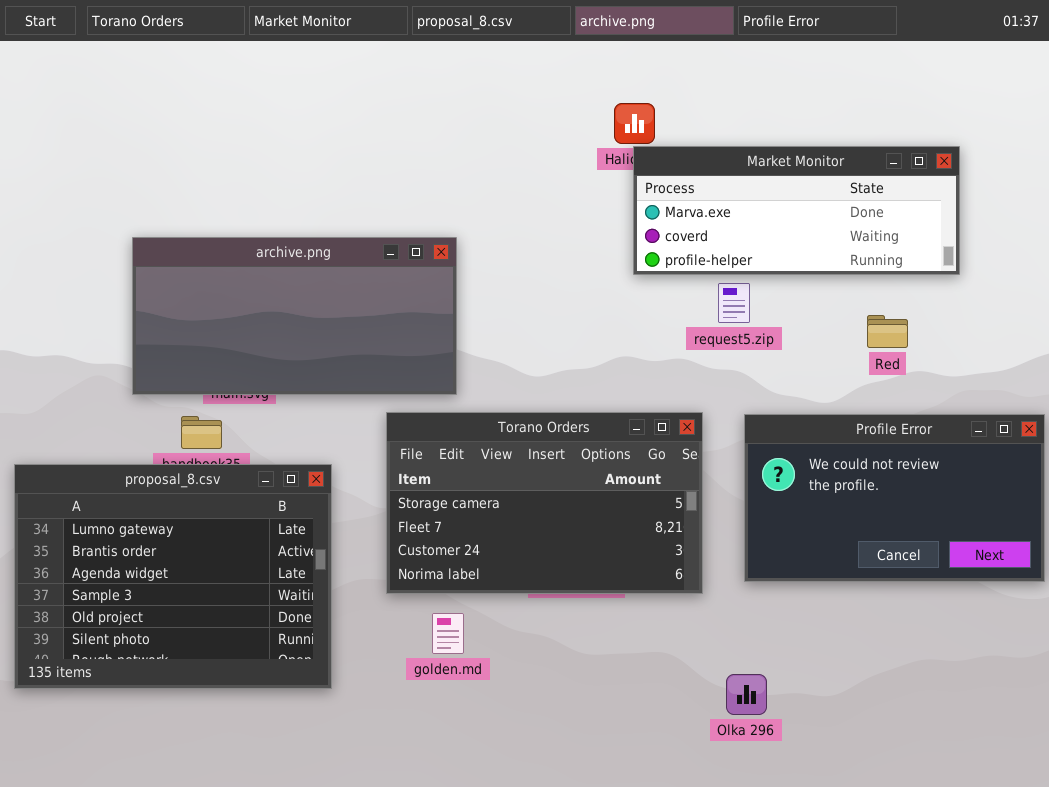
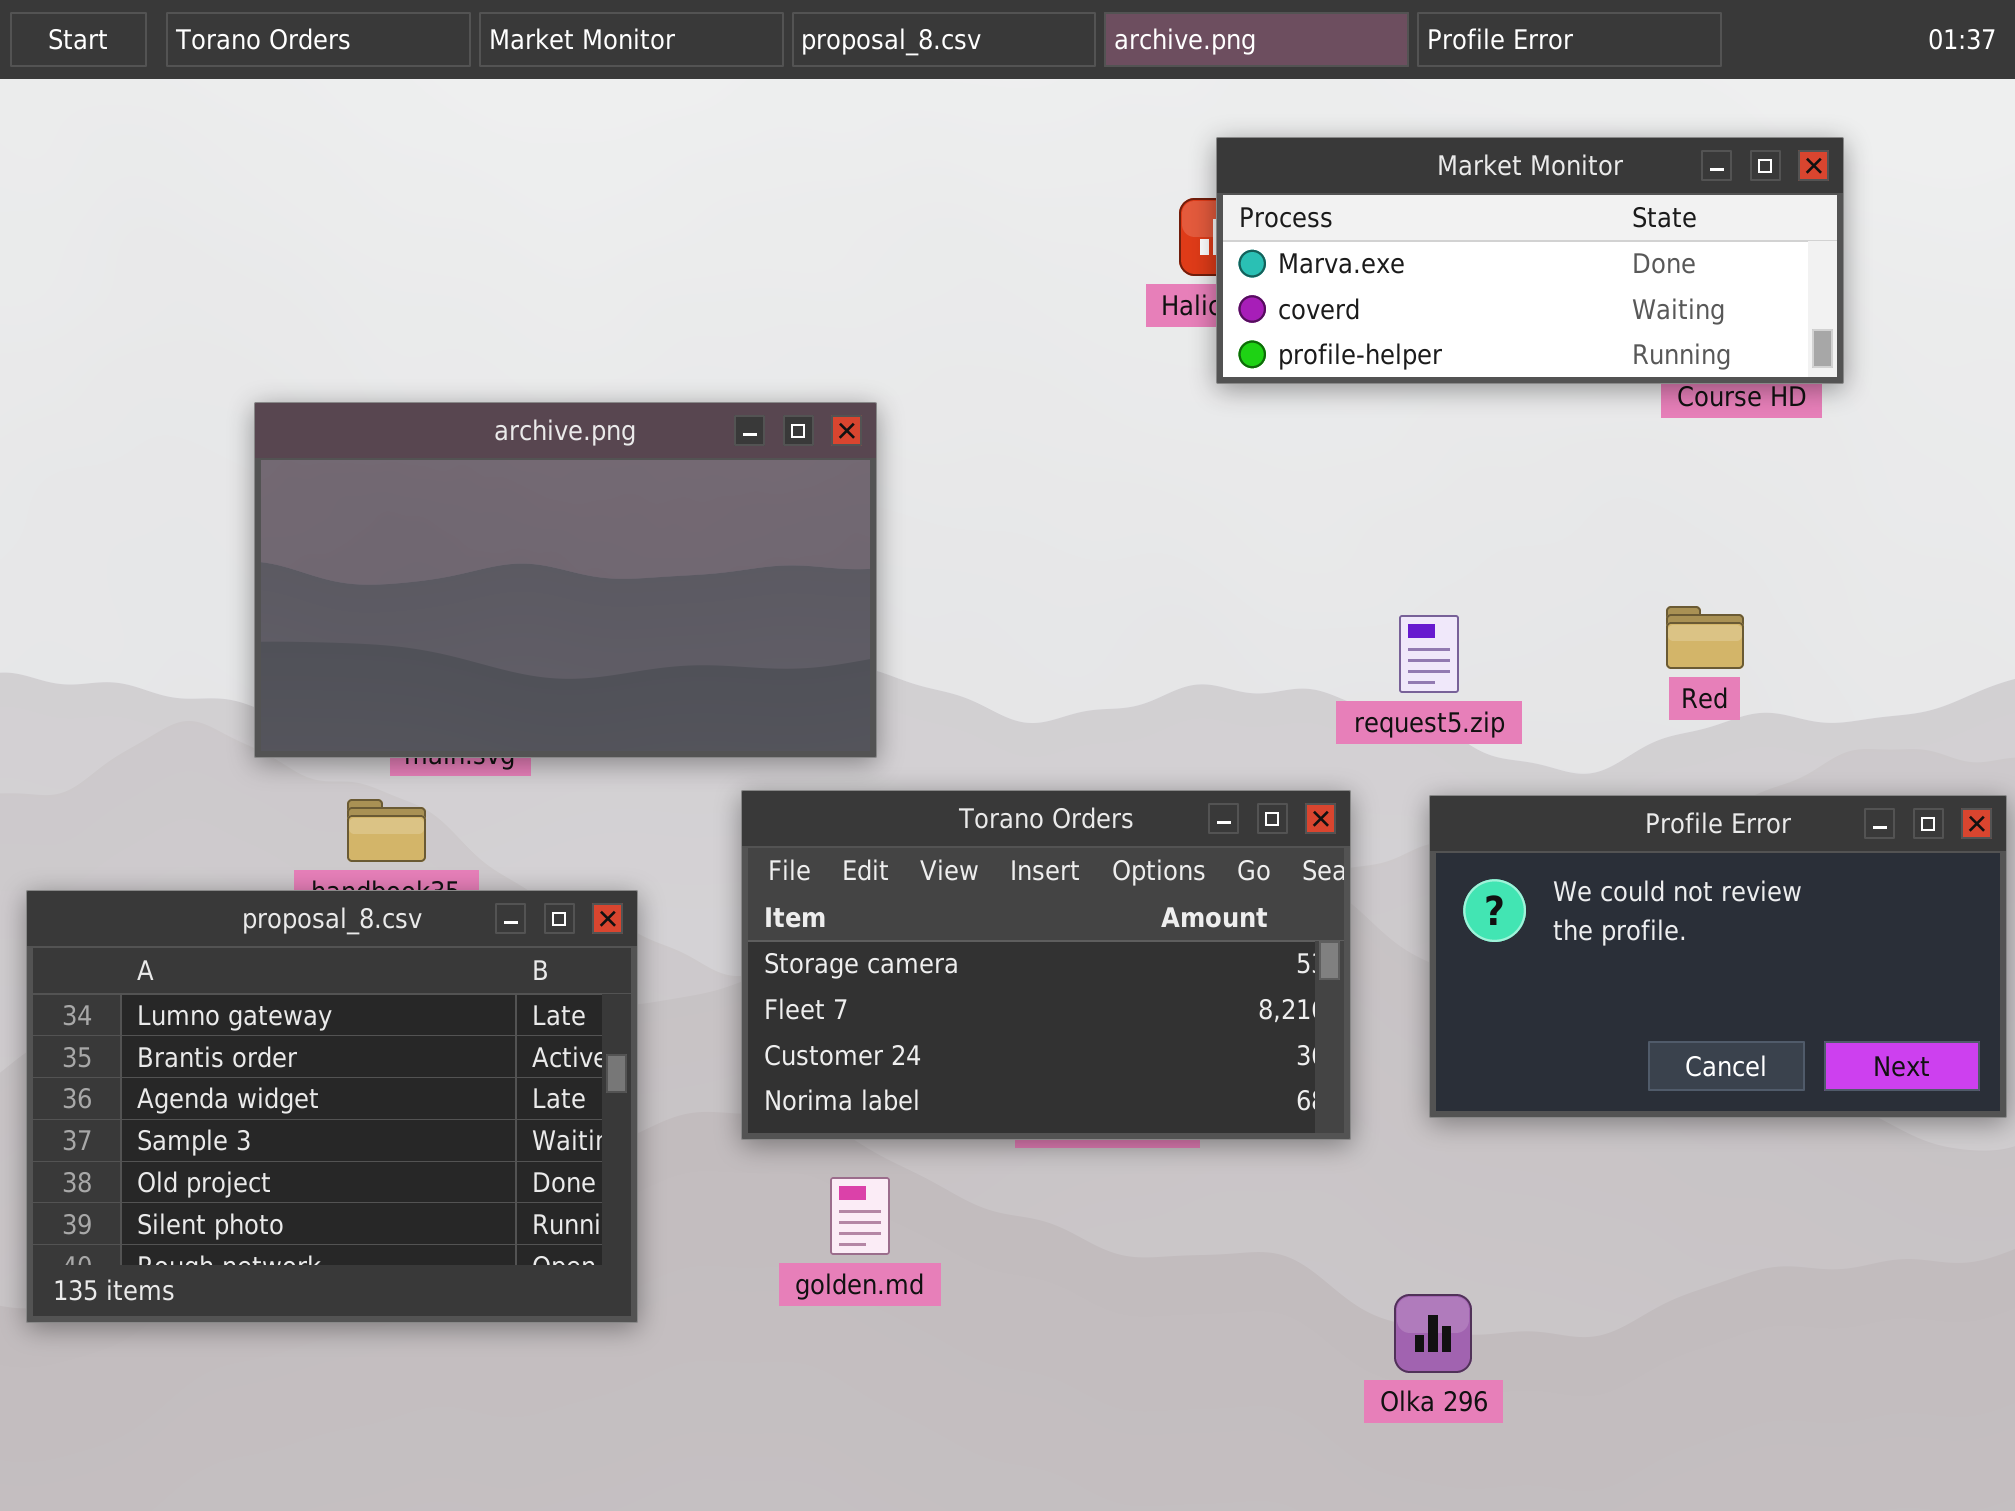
Market Monitor: [633,146,960,275] -> [1216,137,1844,384], moved
archive.png: [132,237,457,395] -> [254,402,877,758], resized
request5.zip: [718,283,750,323] -> [1399,615,1459,693], moved

